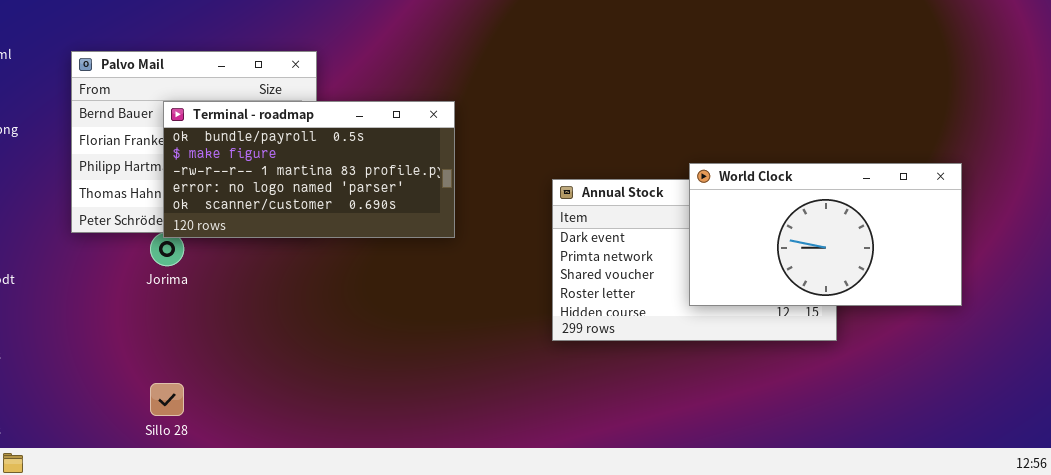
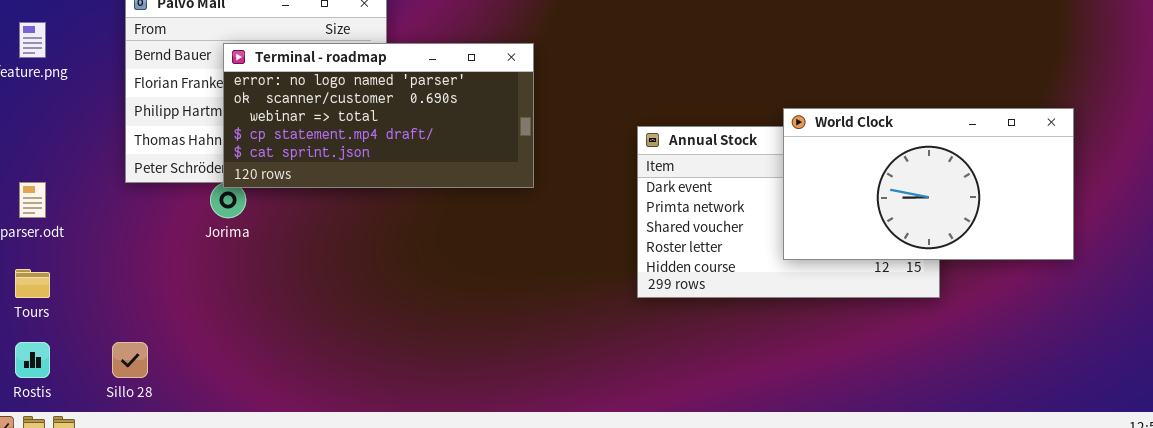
Terminal - roadmap: [163,101,455,238] -> [223,43,534,188], scrolled down 3 rows
Sillo 28: [150,383,184,416] -> [112,342,148,378], moved

